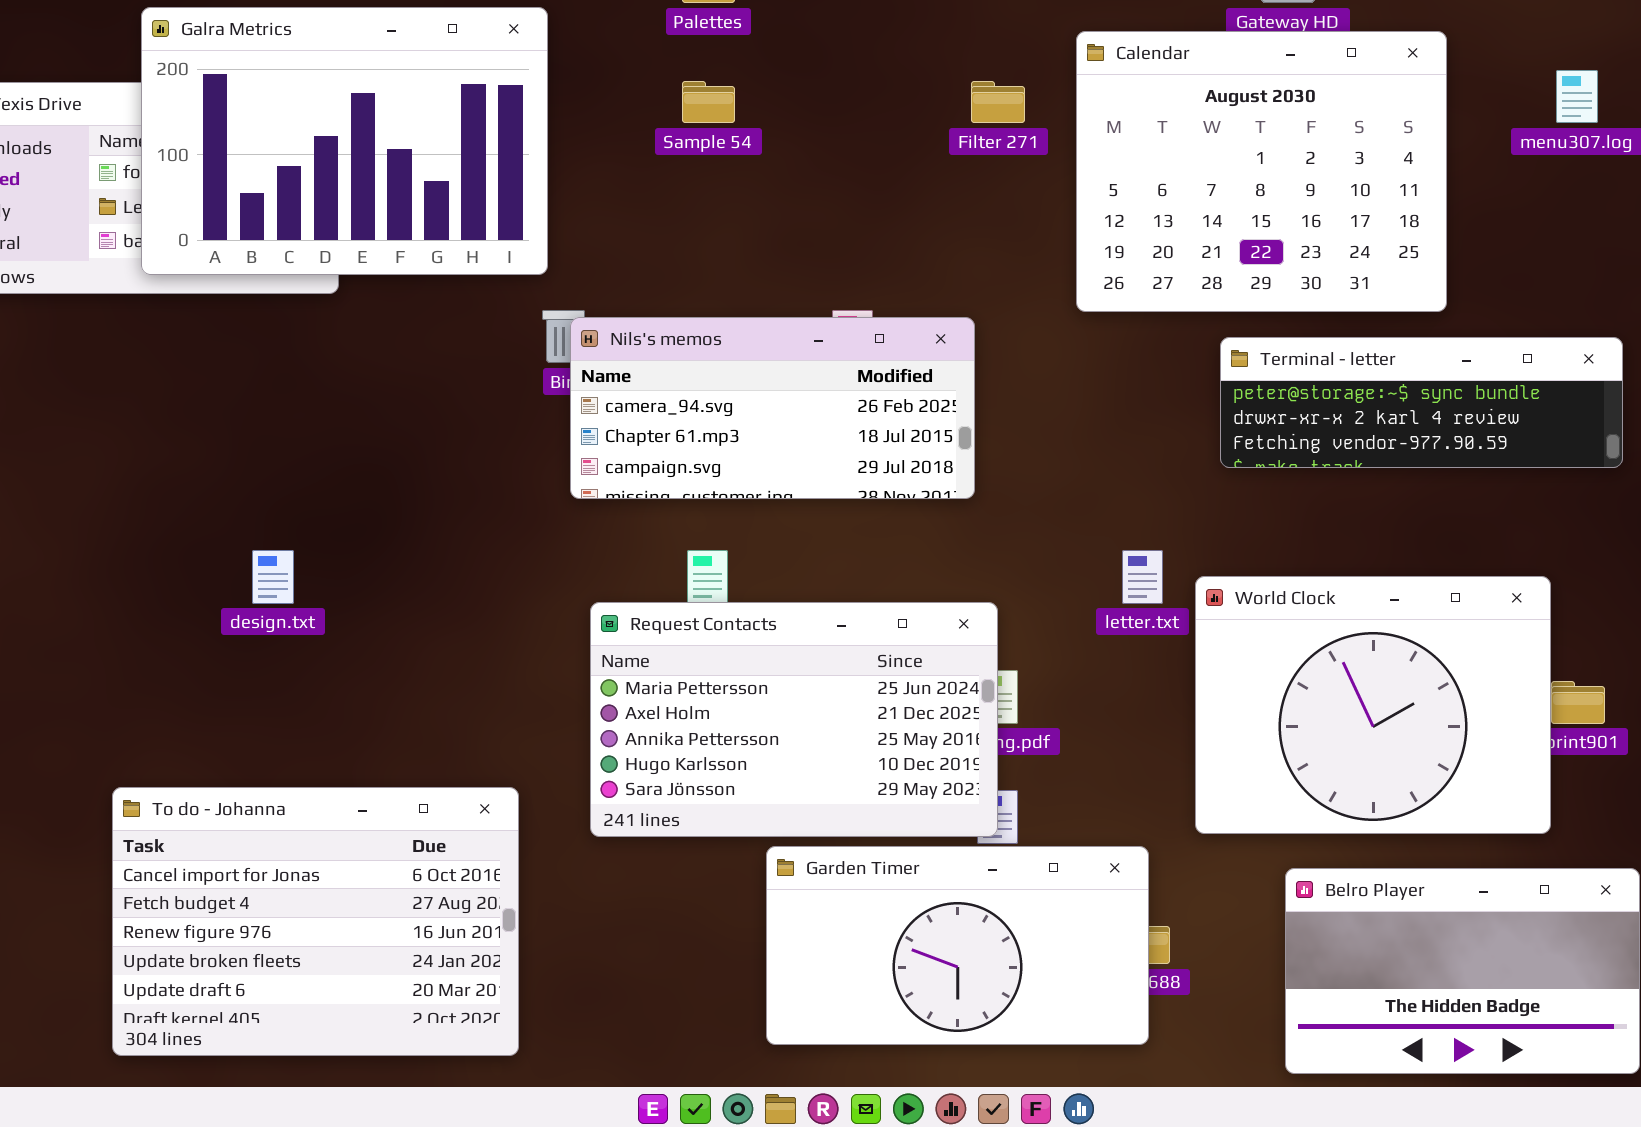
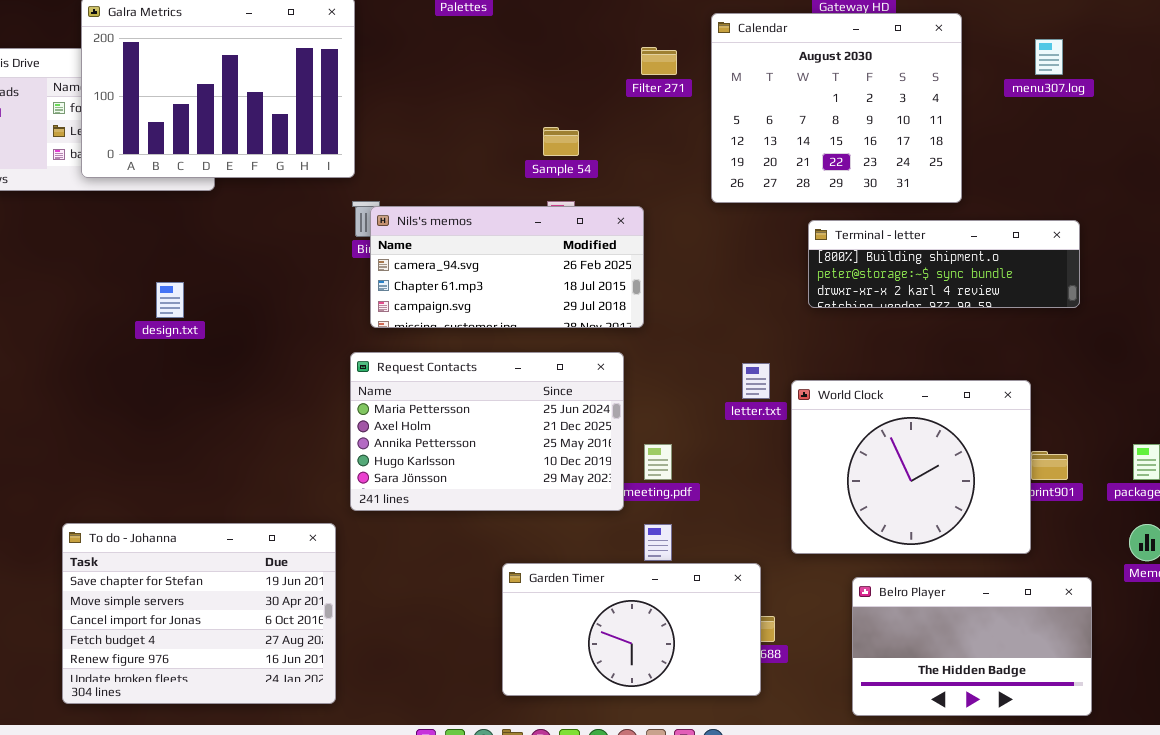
Sample 54: [682,81,735,123] -> [543,127,579,156], moved
Terminal - letter: [1220,337,1623,468] -> [808,220,1080,308], scrolled up 1 row
design.txt: [252,550,294,604] -> [156,282,184,318], moved
Request Contacts: [590,602,998,837] -> [350,352,624,511], moved
To do - Johanna: [112,787,519,1056] -> [62,523,336,704], scrolled up 2 rows

